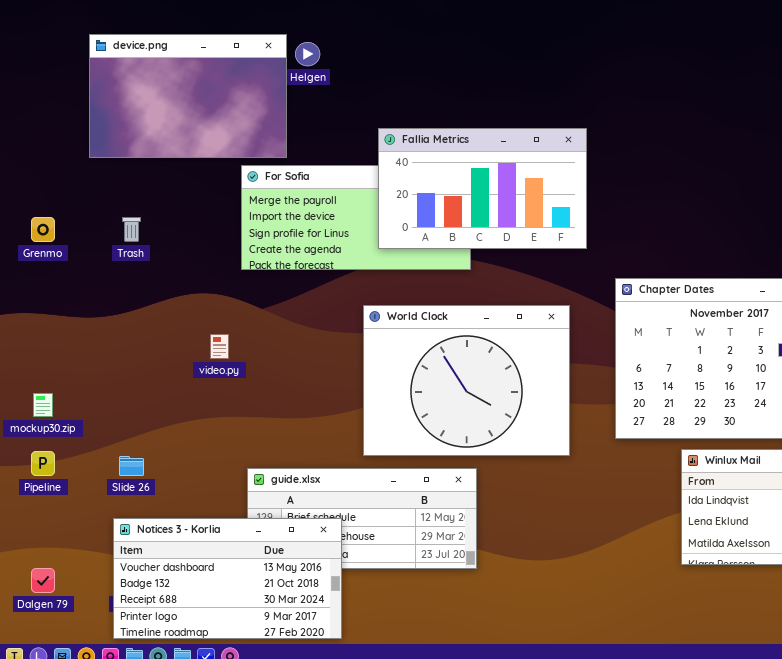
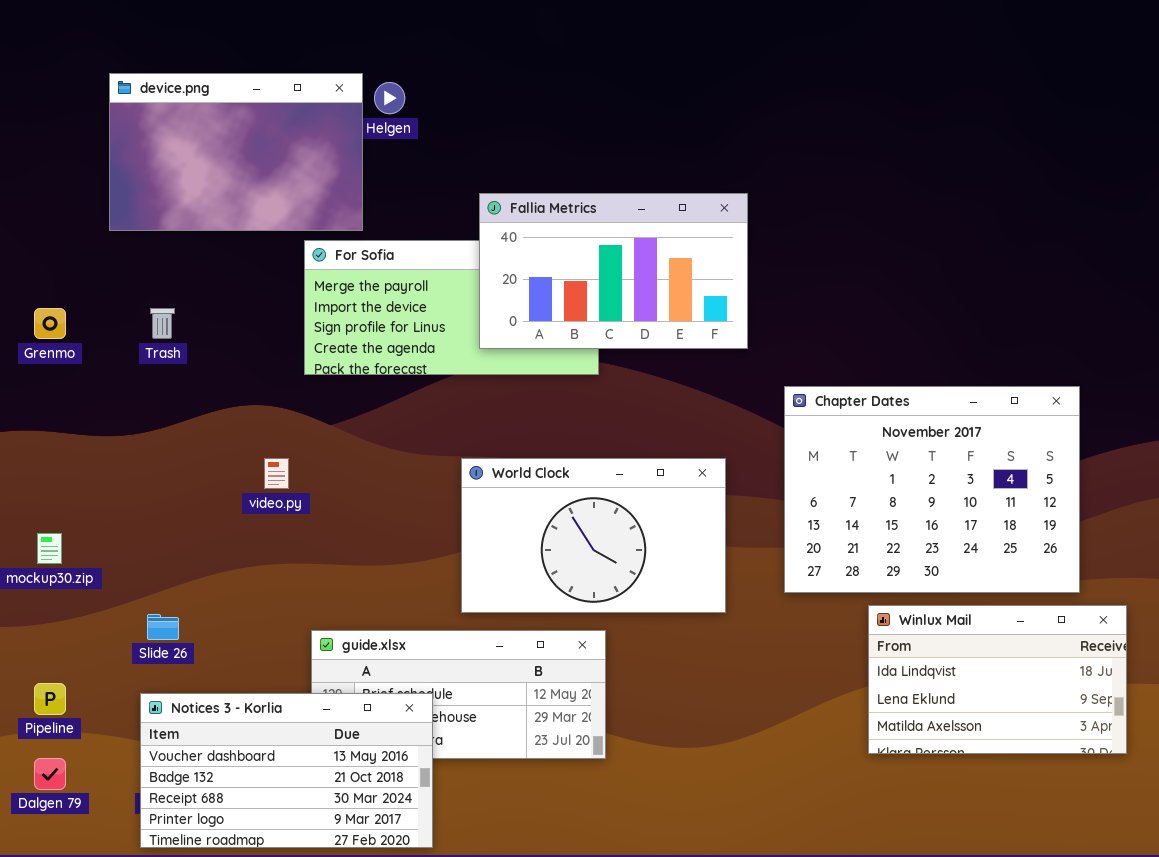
World Clock: [363,305,570,456] -> [461,458,726,613], resized
Pipeline: [31,451,55,476] -> [34,683,66,715], moved

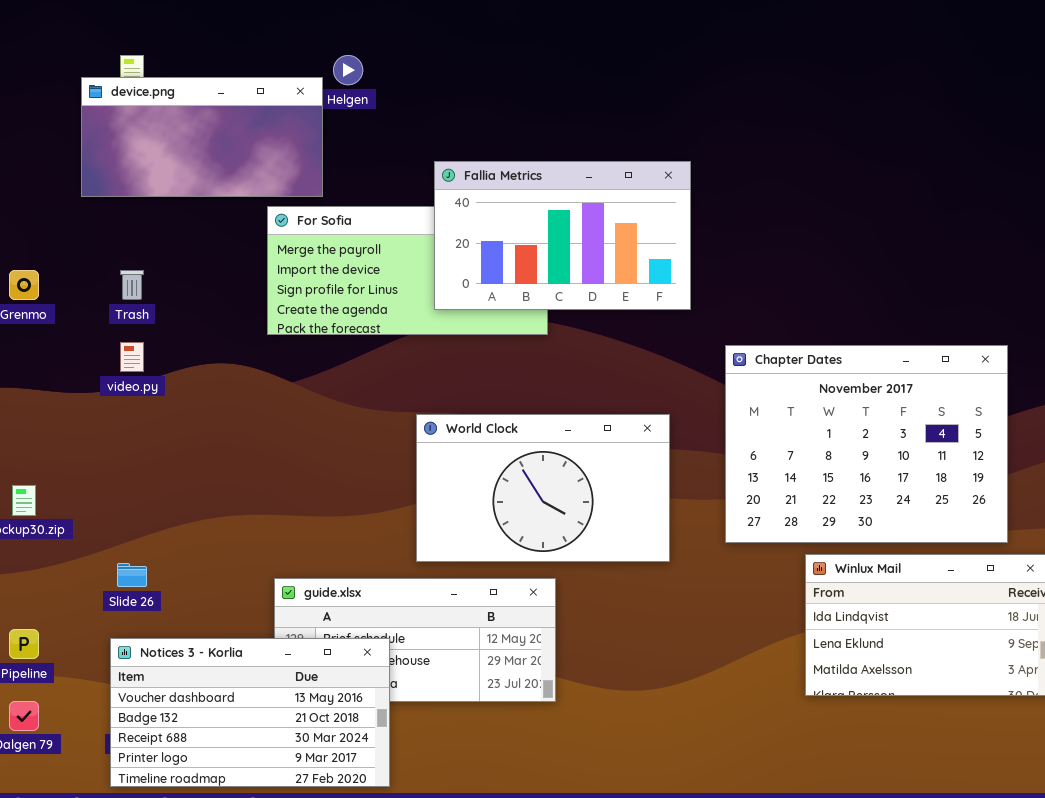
device.png: [109,73,363,231] -> [81,77,323,197], resized
video.py: [264,458,289,489] -> [120,342,144,372], moved

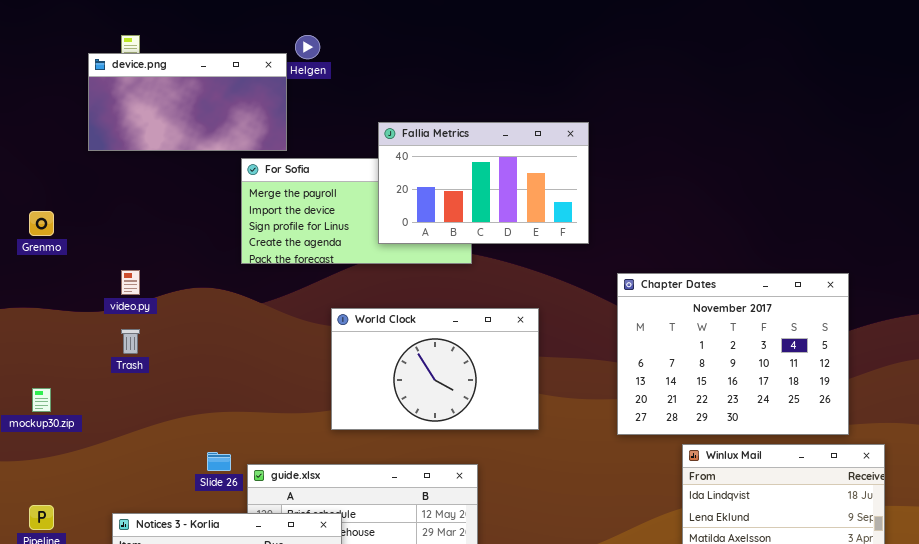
Trash: [120,270,144,300] -> [121,329,140,354], moved
World Clock: [416,414,670,562] -> [331,308,539,430], moved
Slide 26: [117,563,147,587] -> [207,452,231,471], moved

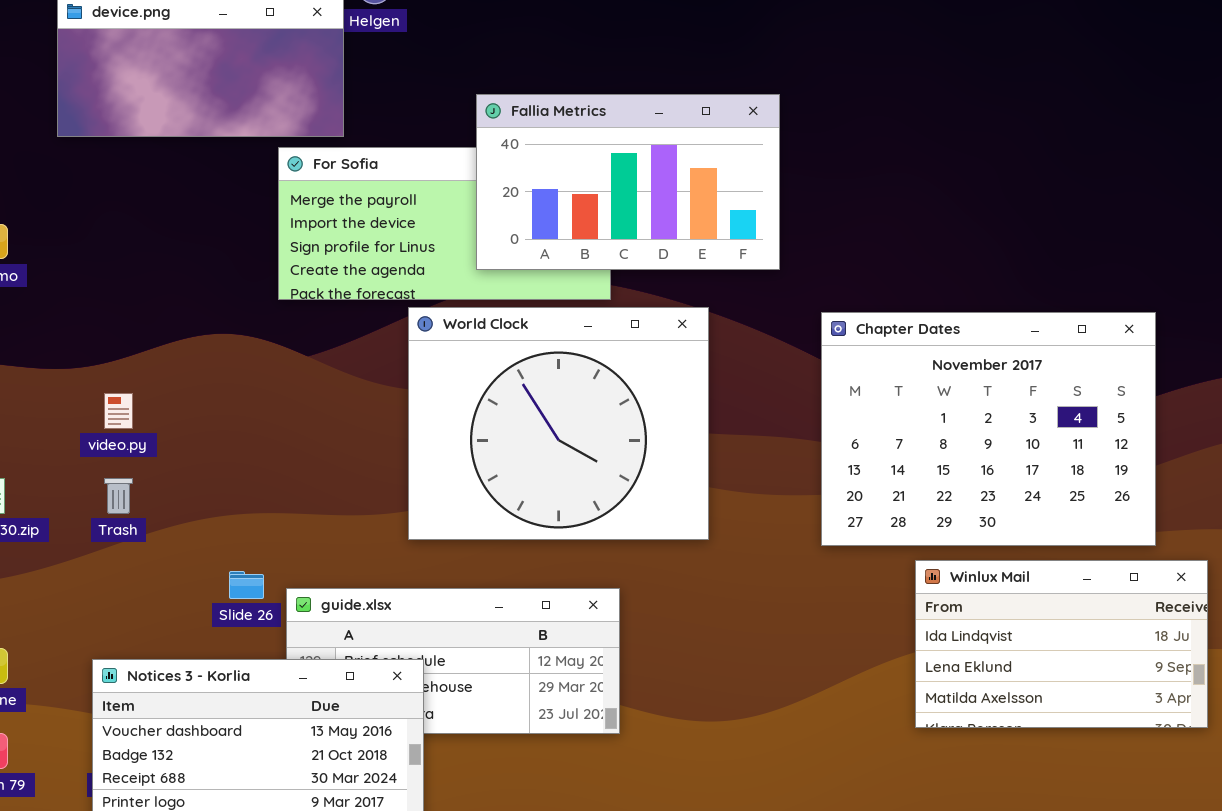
video.py: [121,270,140,295] -> [104,393,133,429], moved
World Clock: [331,308,539,430] -> [408,307,709,540], resized
Trash: [121,329,140,354] -> [104,478,133,514], moved

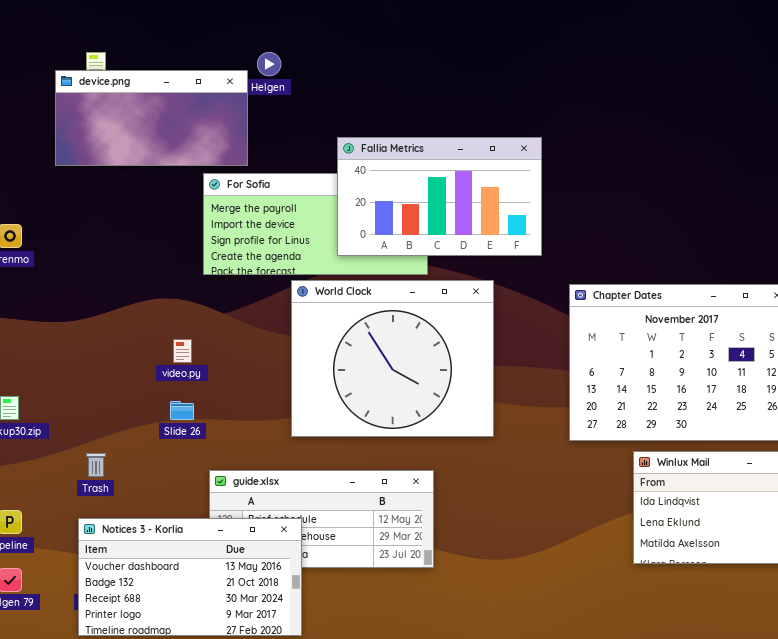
video.py: [104,393,133,429] -> [173,339,192,363], moved
Trash: [104,478,133,514] -> [86,453,106,477], moved
Slide 26: [229,571,264,599] -> [170,401,194,420], moved

